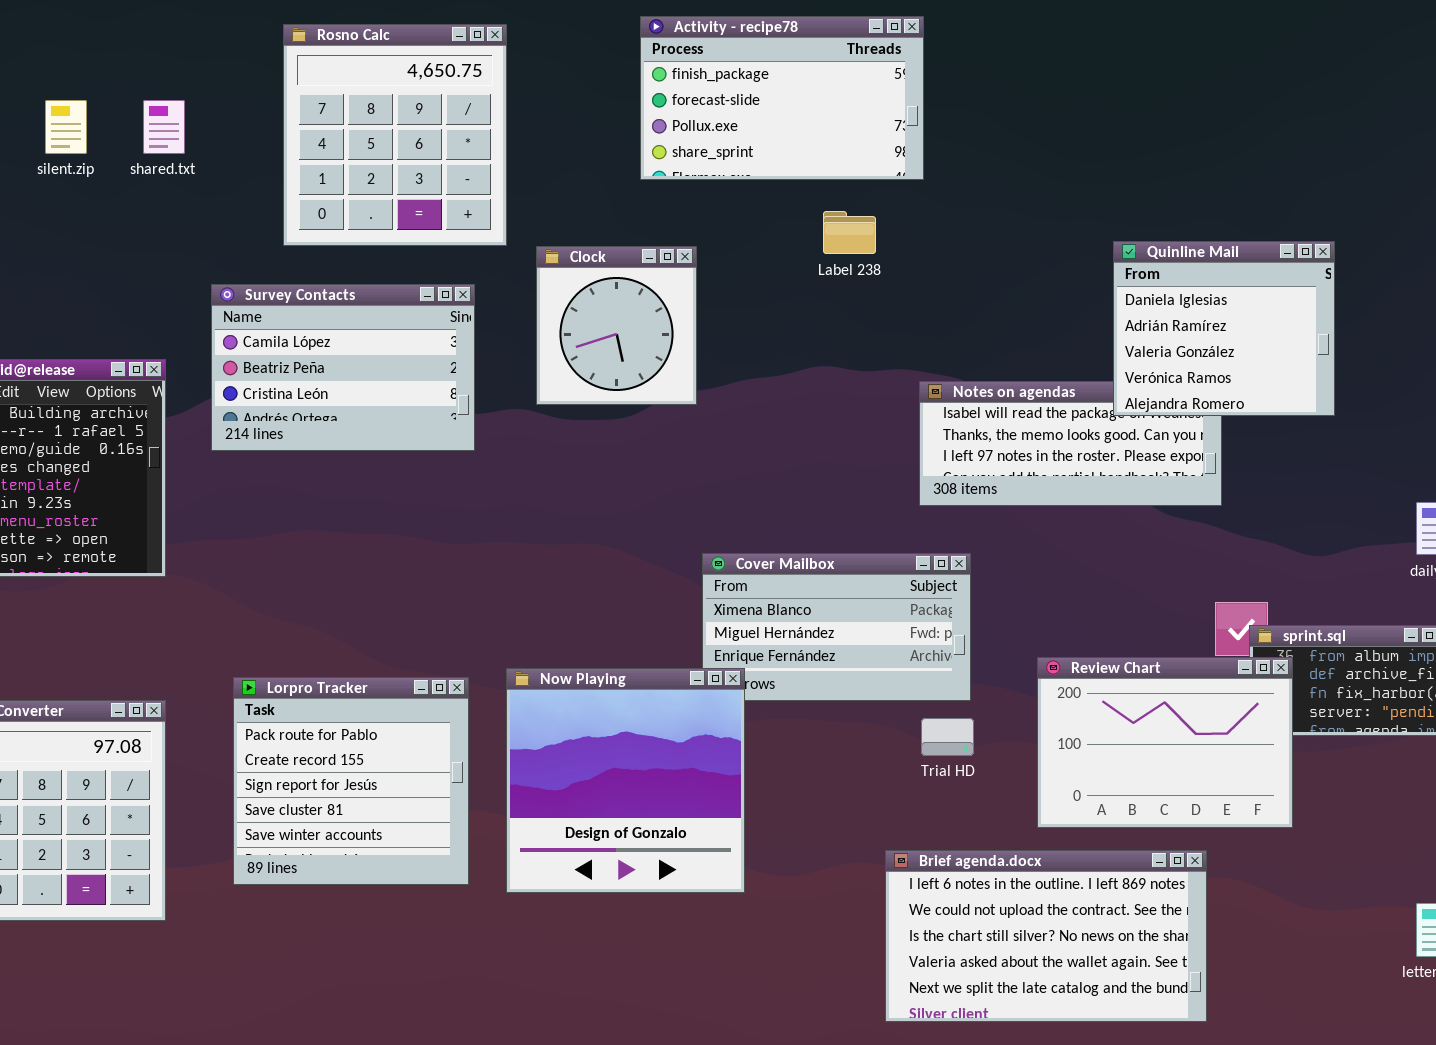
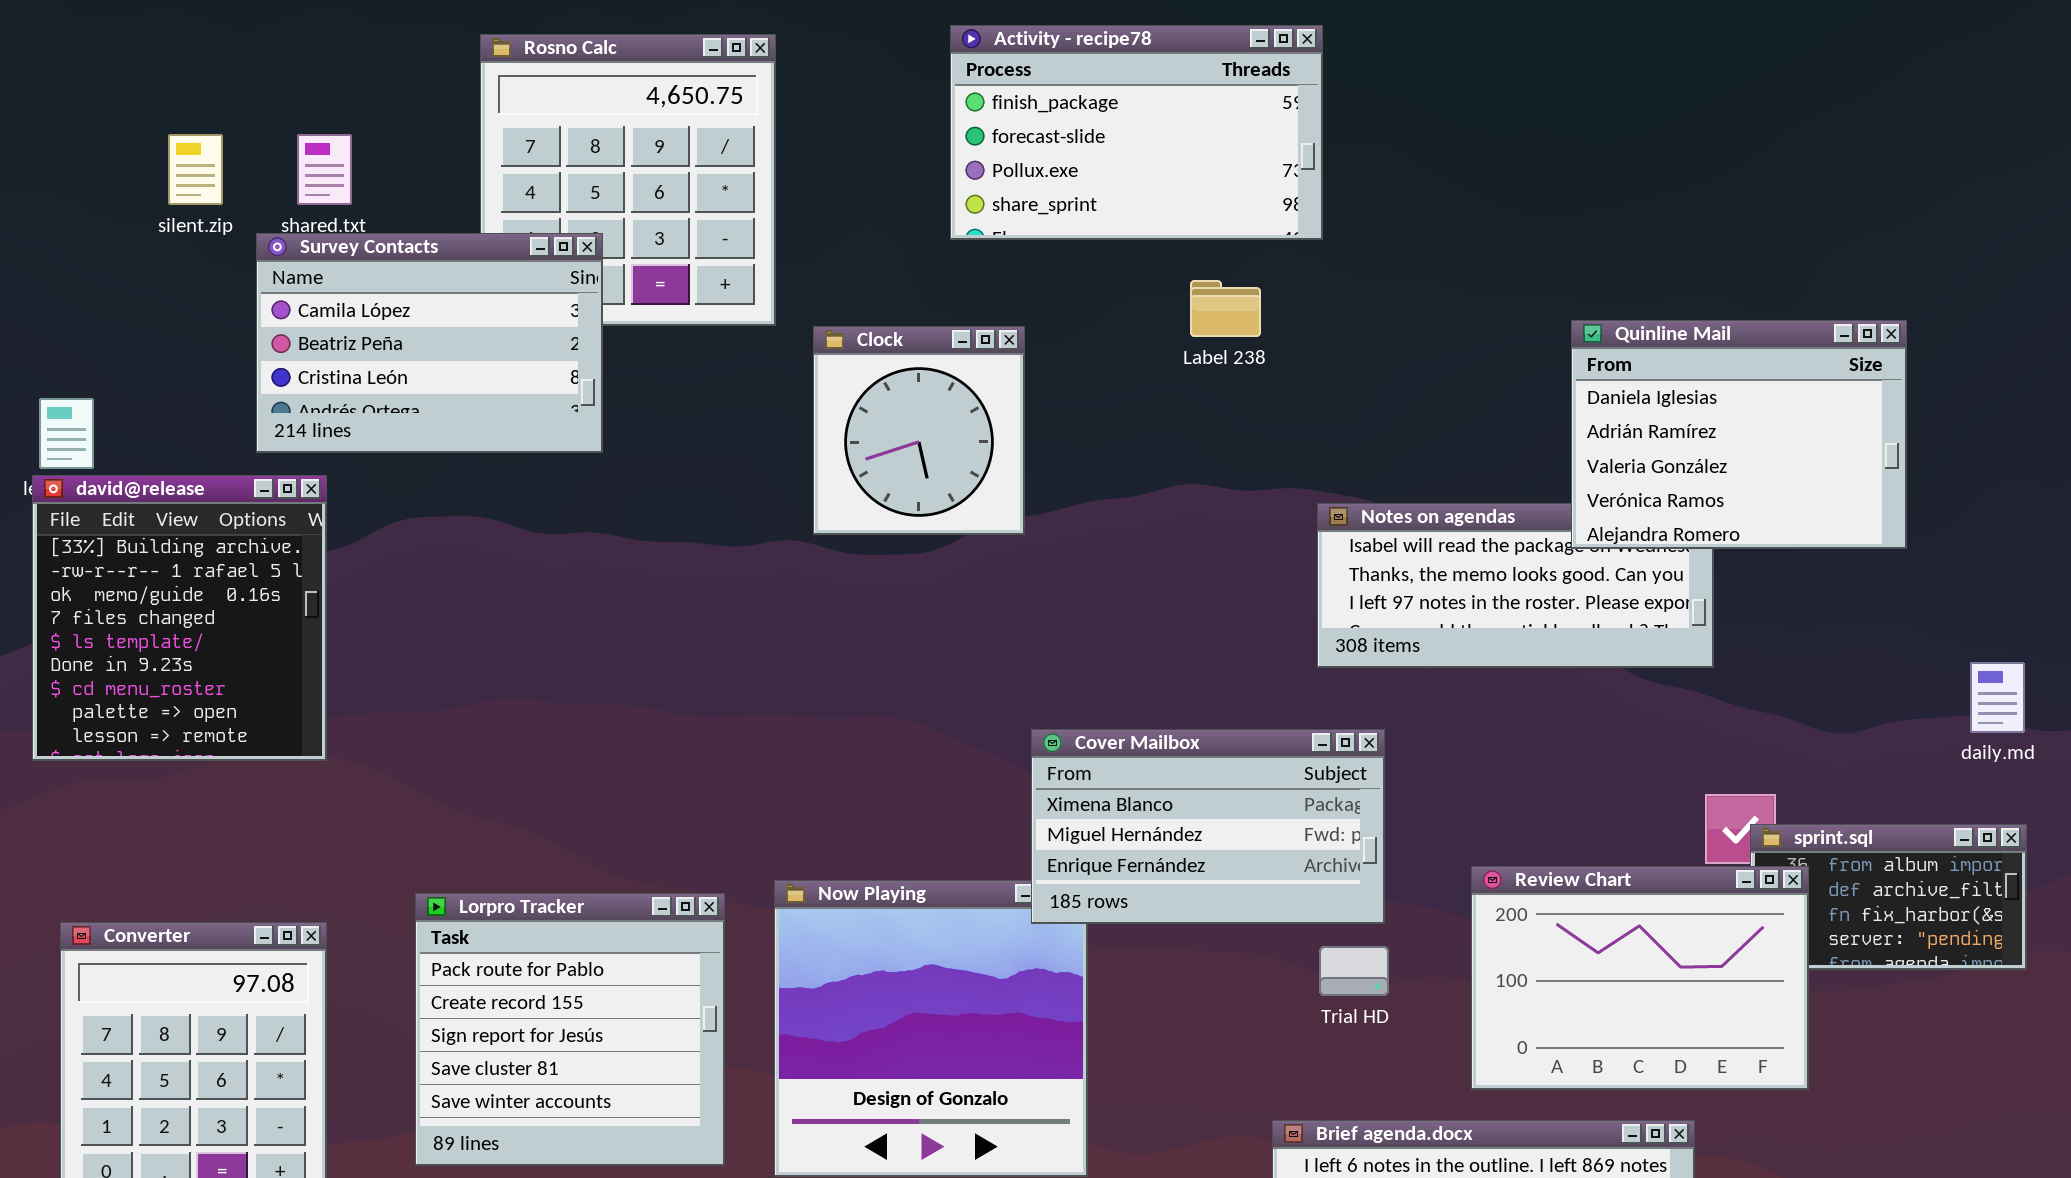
Quinline Mail: [1113,241,1335,416] -> [1571,320,1907,549], resized
Survey Contacts: [211,284,475,451] -> [256,233,603,453], moved
Cover Mailbox: [702,553,971,701] -> [1031,729,1385,924], raised

